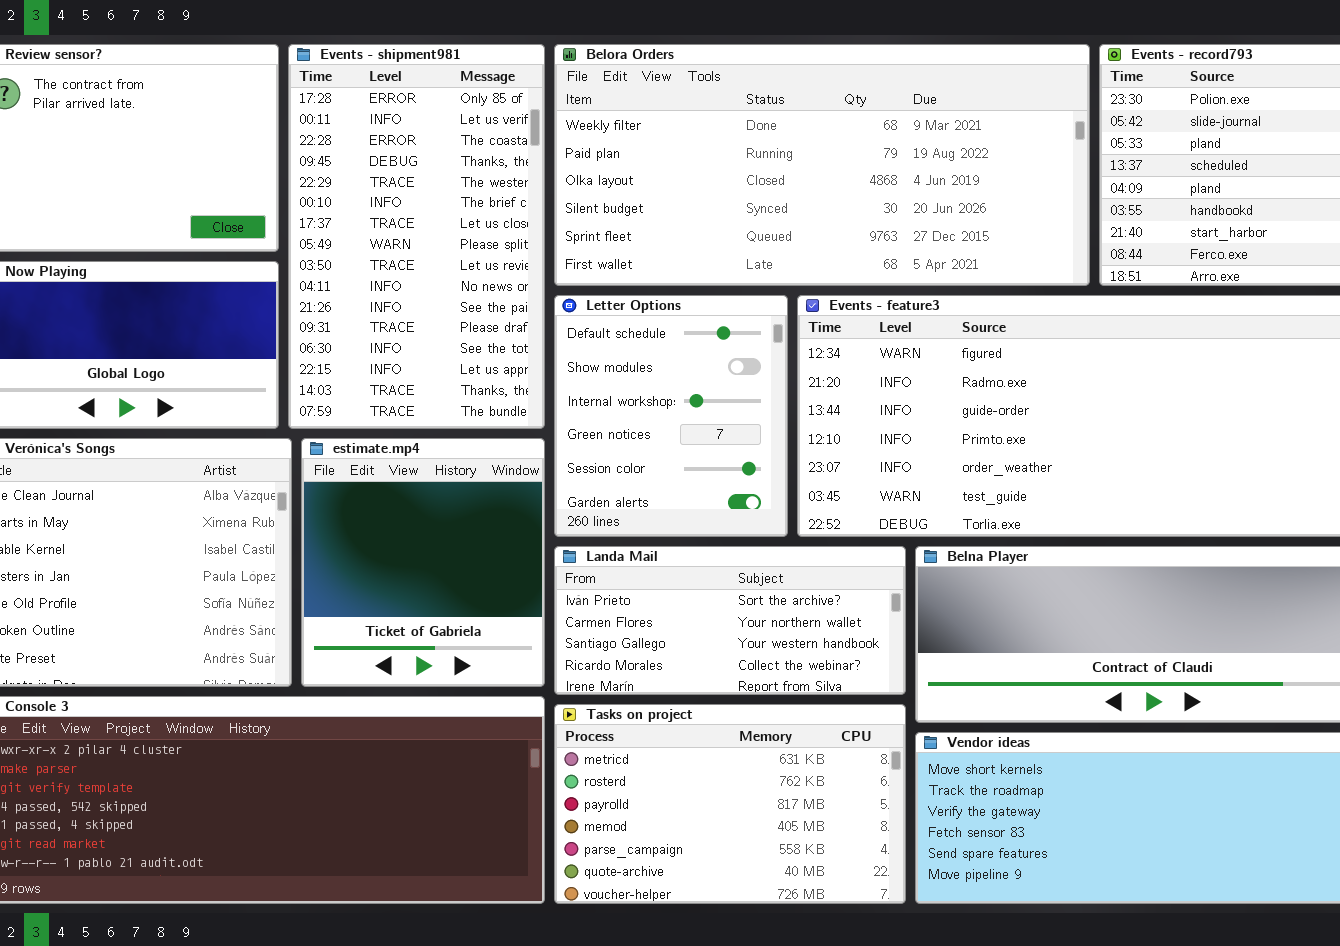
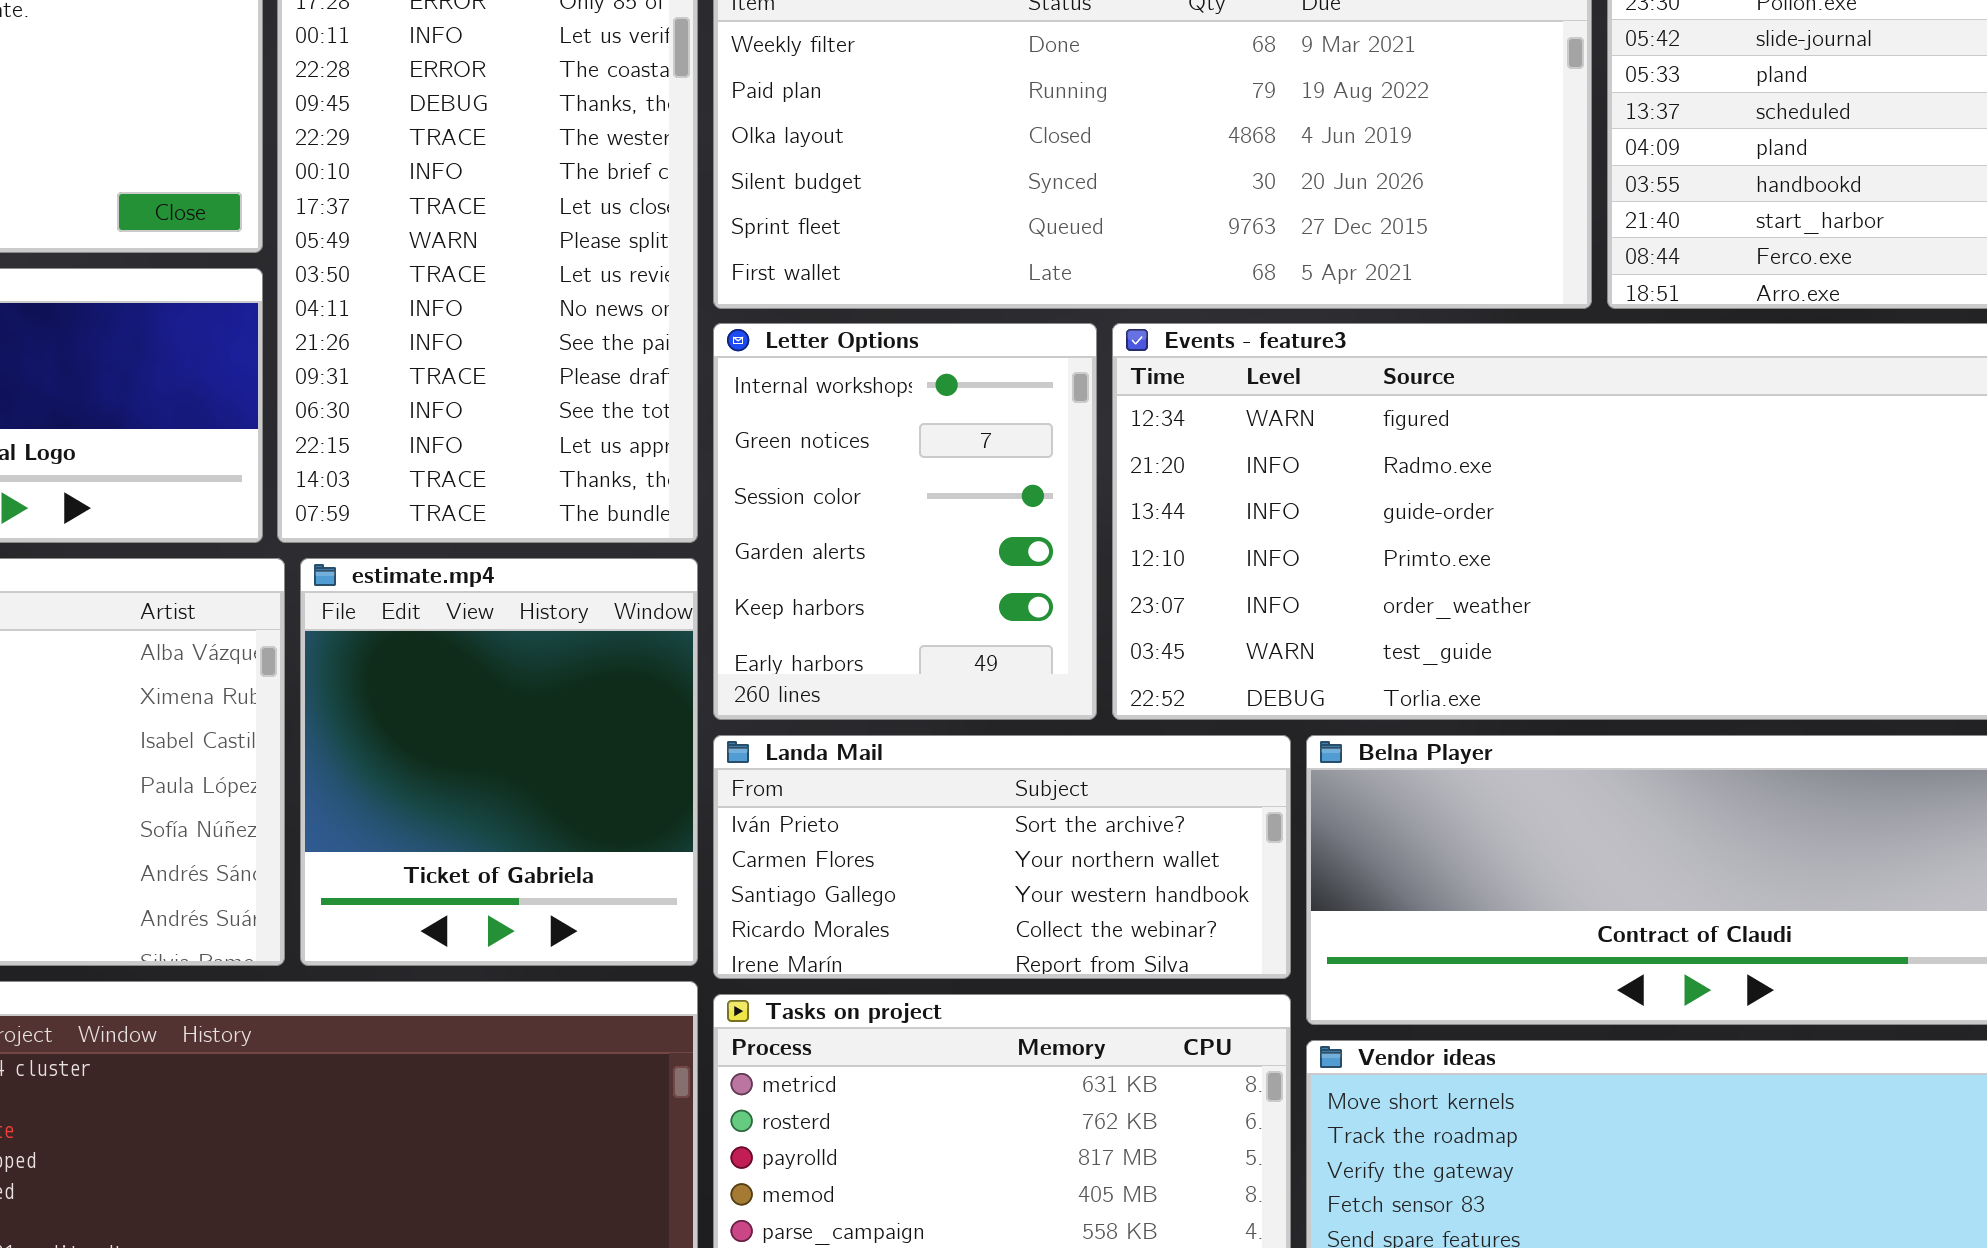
Letter Options: [554,295,788,537] -> [713,323,1097,720], scrolled down 2 rows

